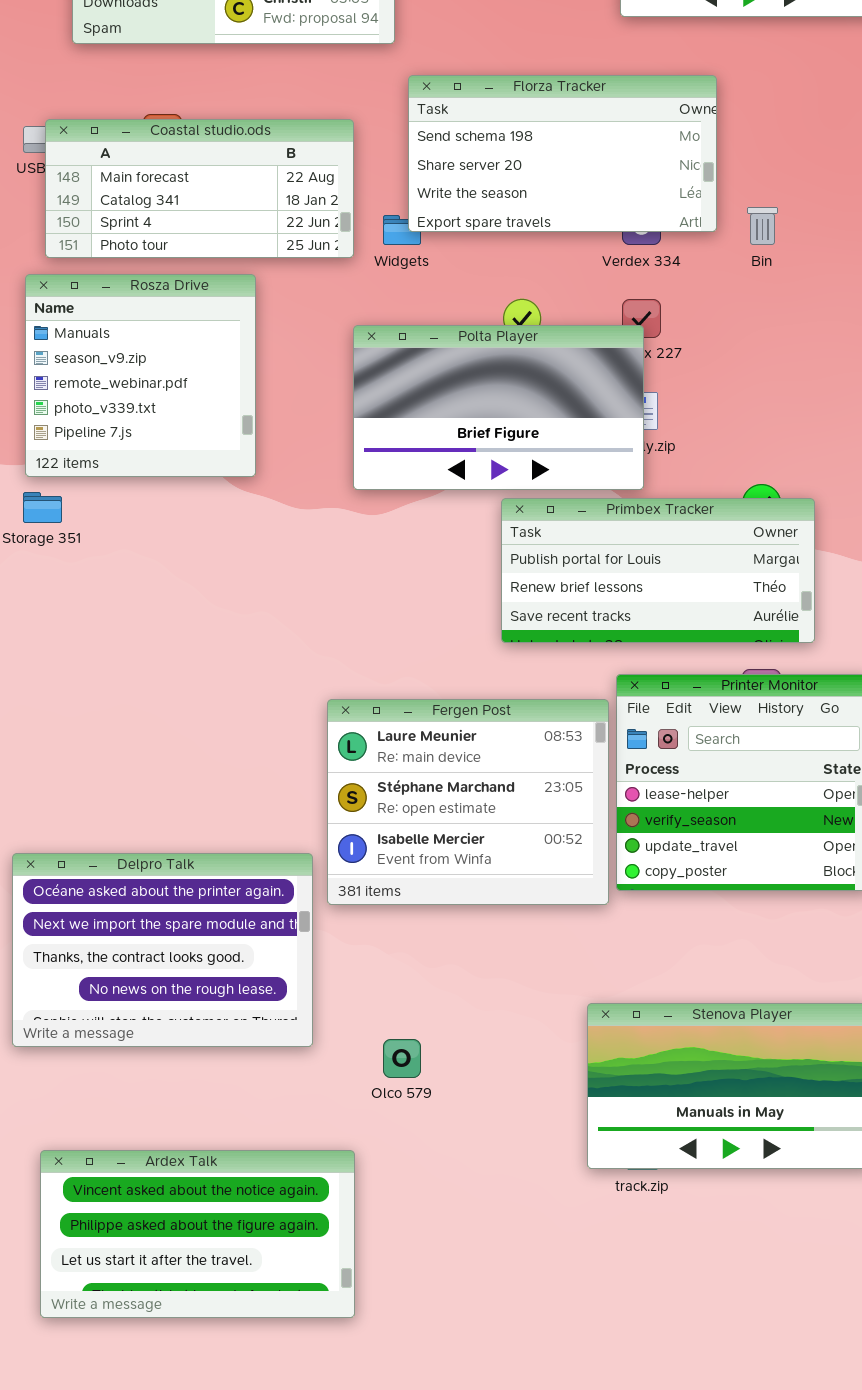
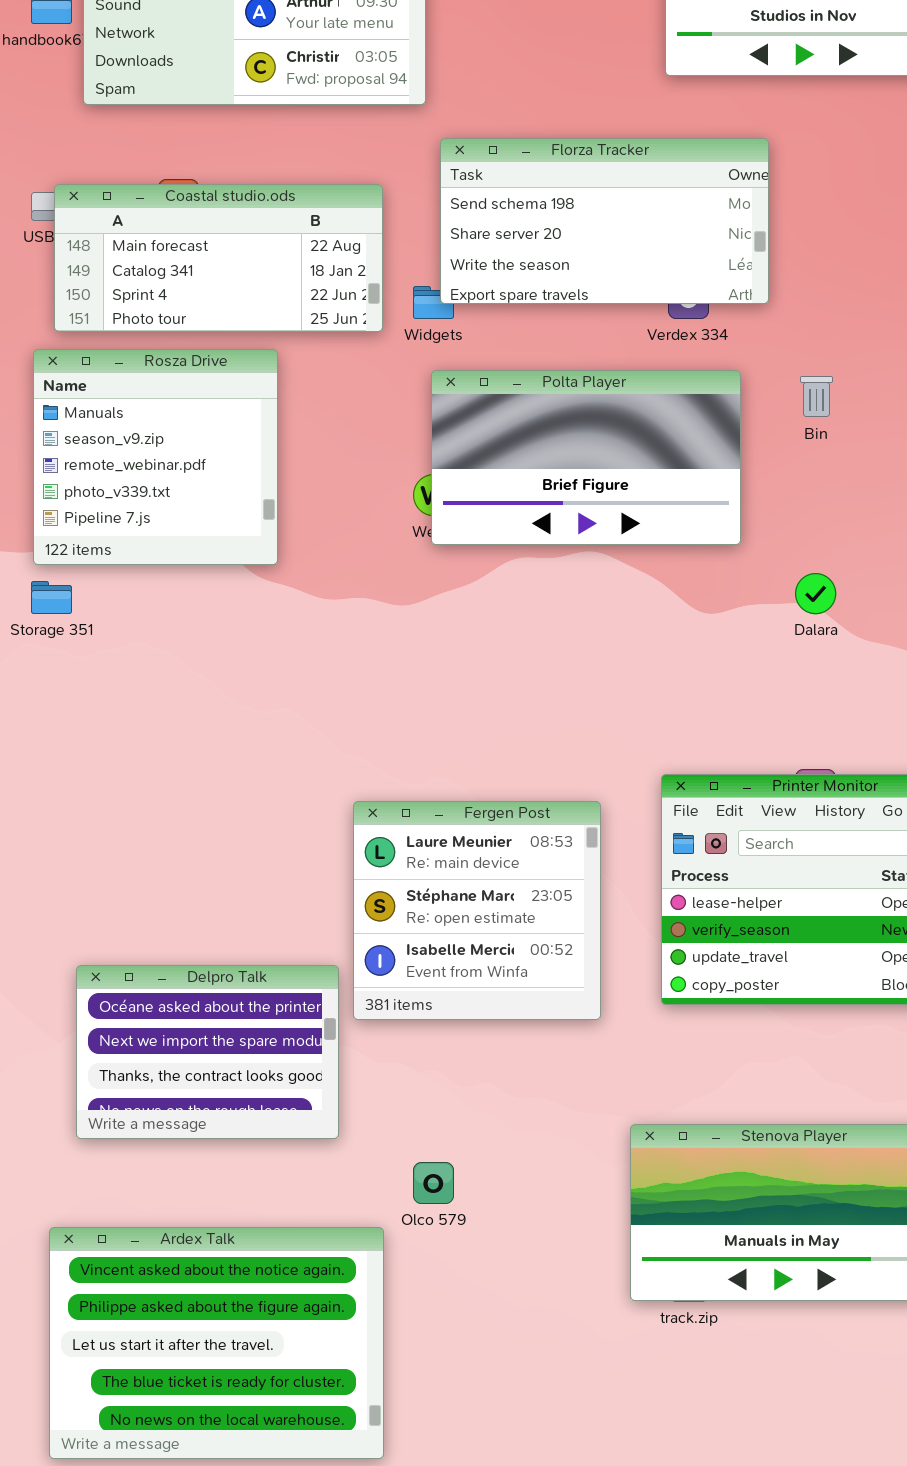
Bin: [747,207,778,245] -> [800,376,833,417], moved
Polta Player: [353,325,644,490] -> [431,370,741,545], moved
Primbex Tracker: [501,498,815,643] -> none, closed
Fergen Post: [327,699,609,905] -> [353,801,601,1020], resized
Delpro Talk: [12,853,313,1047] -> [76,965,339,1139], resized
Ardex Talk: [40,1150,355,1318] -> [49,1227,384,1459], resized

